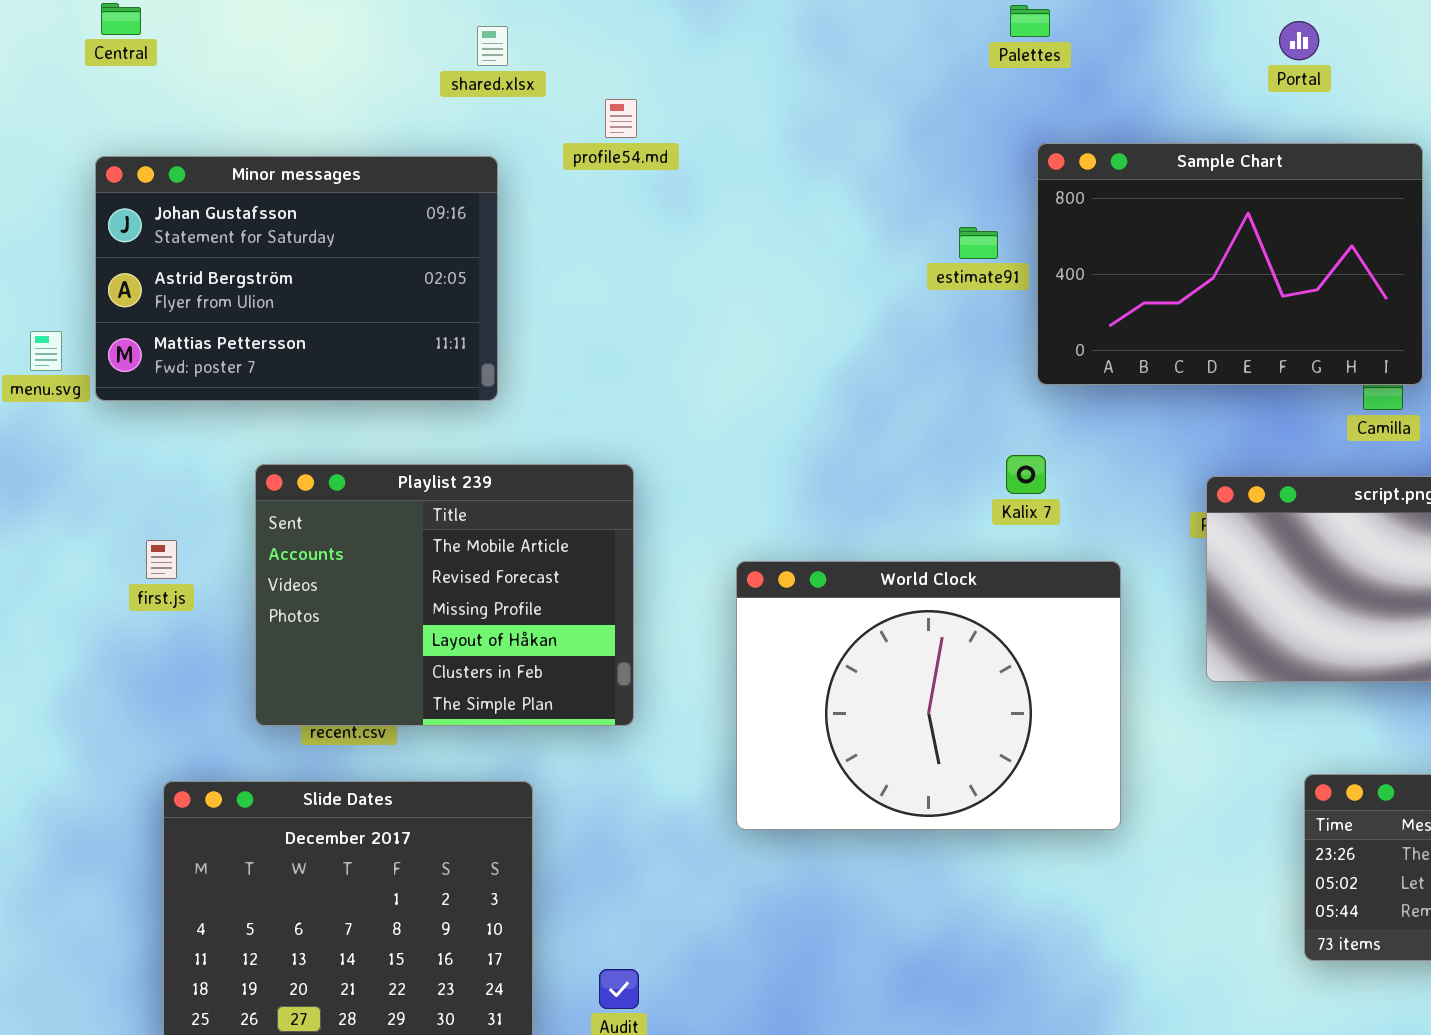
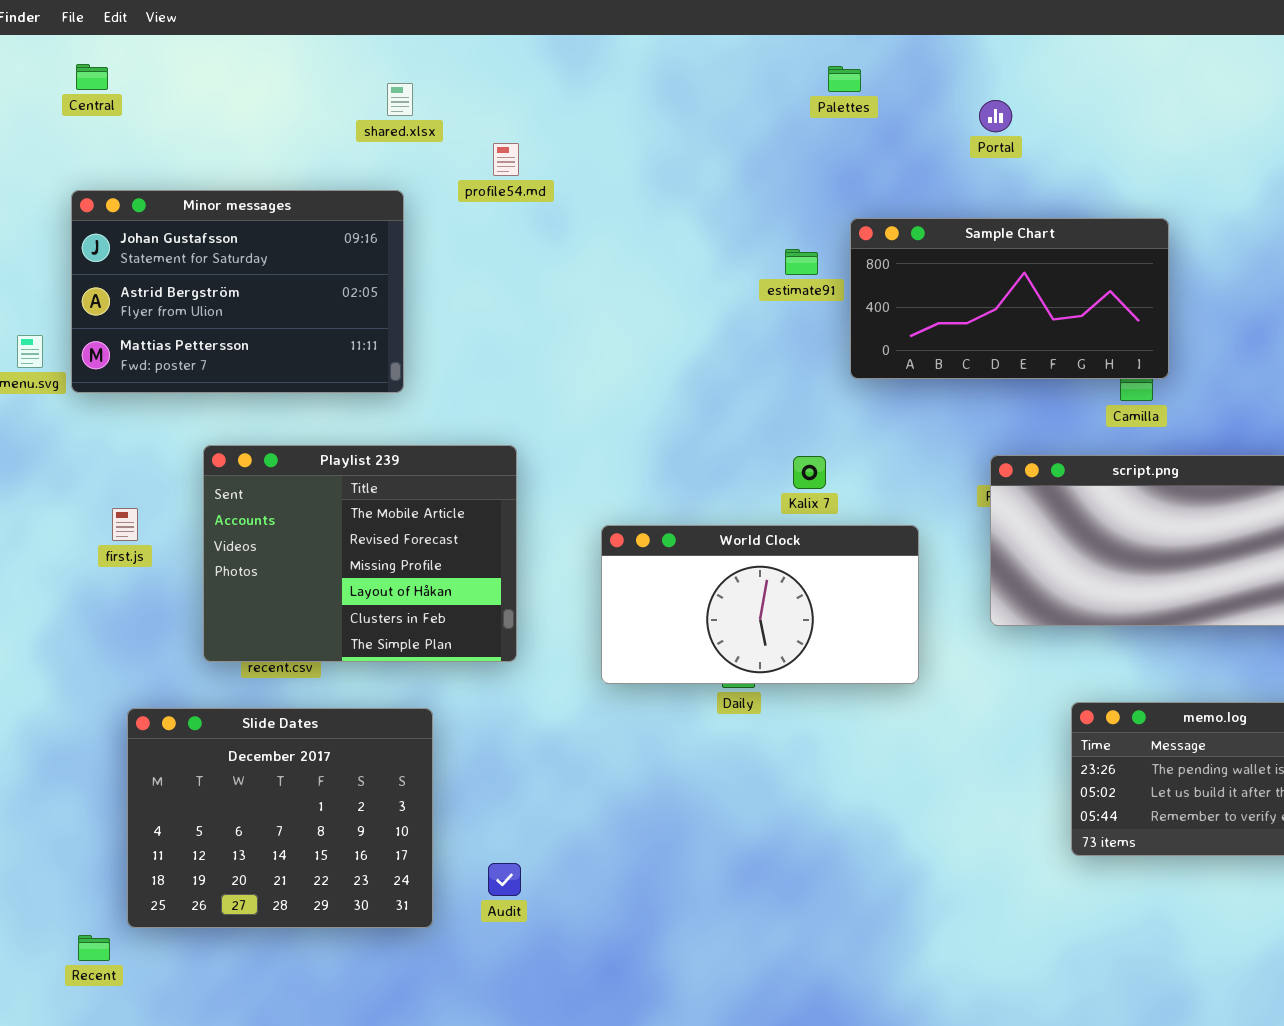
Portal: [1279,21,1319,60] -> [979,100,1012,132], moved
Sample Chart: [1037,143,1423,385] -> [850,218,1169,379], resized
Kalix 7: [1006,455,1046,494] -> [793,456,826,489], moved
World Clock: [736,561,1121,830] -> [601,525,919,684], resized

